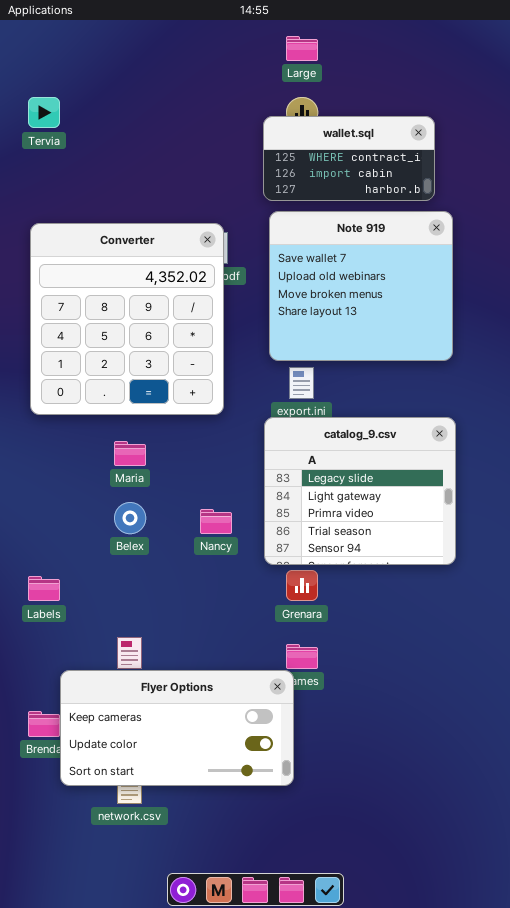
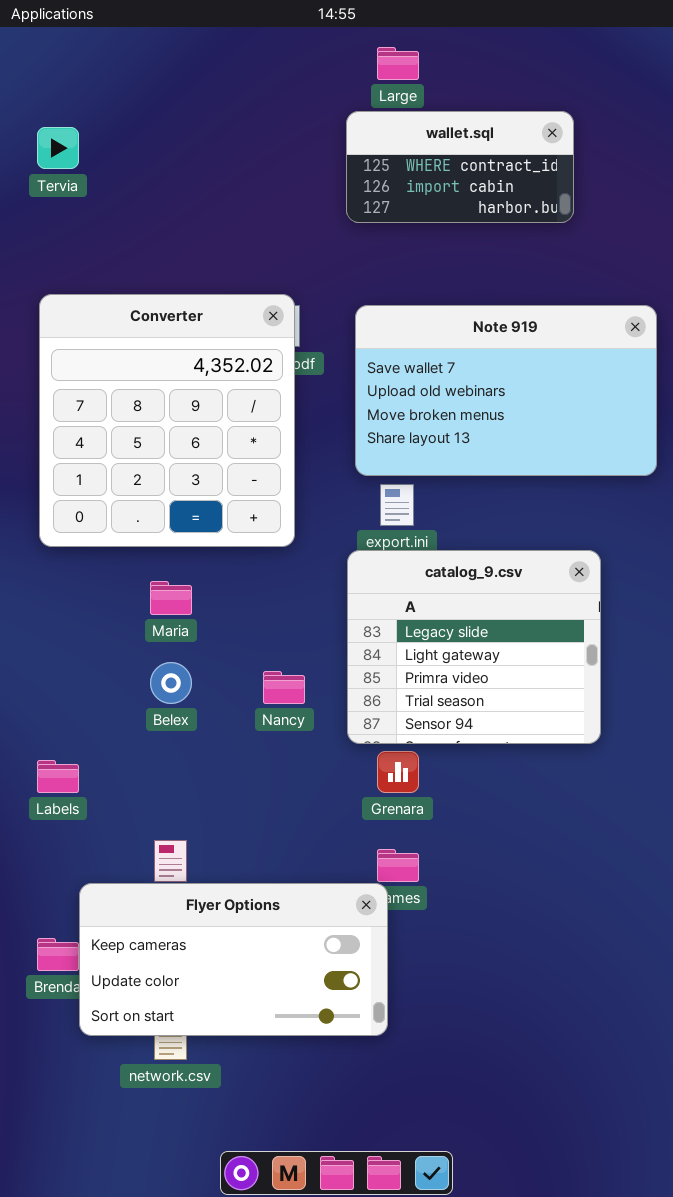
wallet.sql: [263,116,435,201] -> [346,111,574,223], moved
Note 919: [269,211,453,361] -> [355,305,657,476], resized

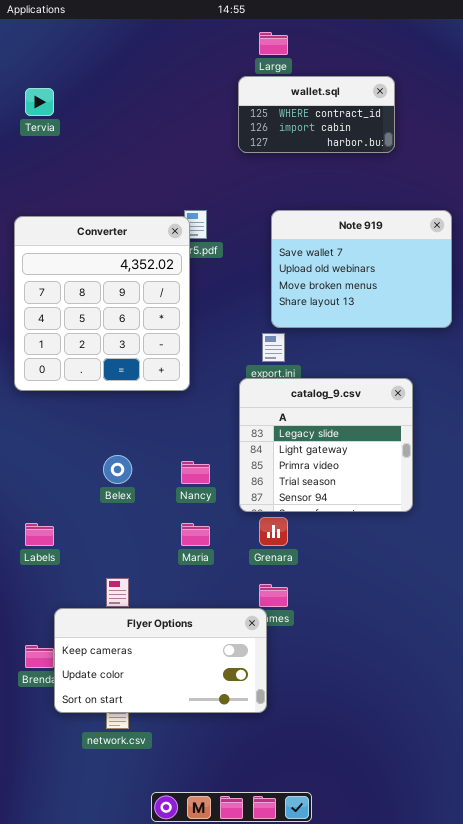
Converter: [39,294,295,547] -> [14,216,190,391], moved
Note 919: [355,305,657,476] -> [271,210,452,328], resized
Maria: [150,581,192,615] -> [181,523,210,546], moved

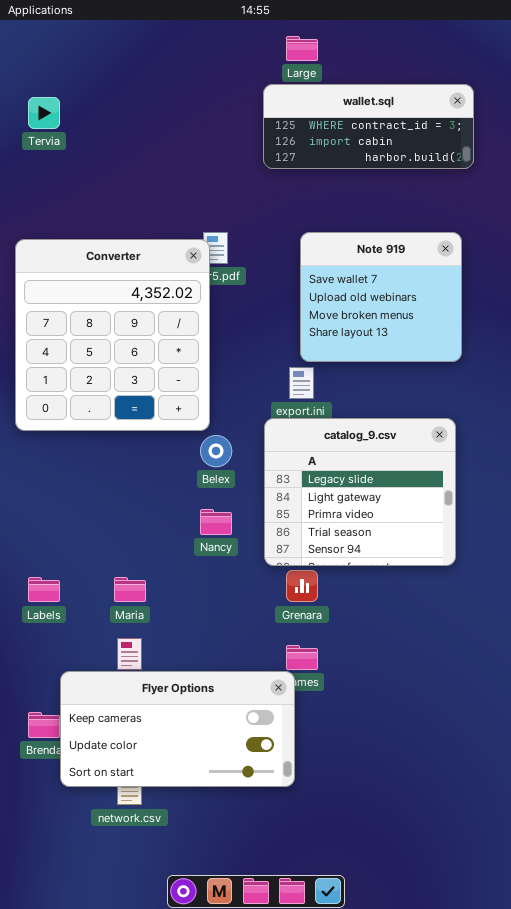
wallet.sql: [238,76,395,153] -> [263,84,474,169], resized
Note 919: [271,210,452,328] -> [300,232,462,362], resized
Belex: [103,455,132,484] -> [200,435,232,467], moved
Maria: [181,523,210,546] -> [114,577,146,602], moved

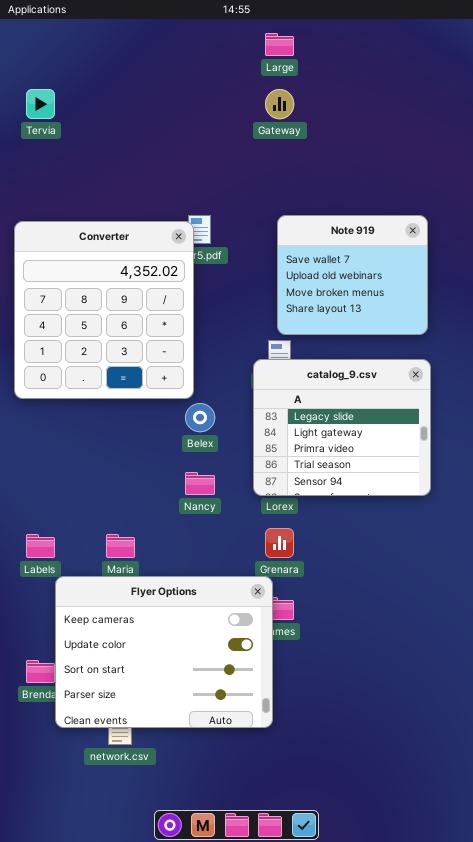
wallet.sql: [263,84,474,169] -> none, closed
catalog_9.csv: [264,418,456,566] -> [253,359,431,496], moved
Flyer Options: [60,671,295,787] -> [55,576,273,728], resized

